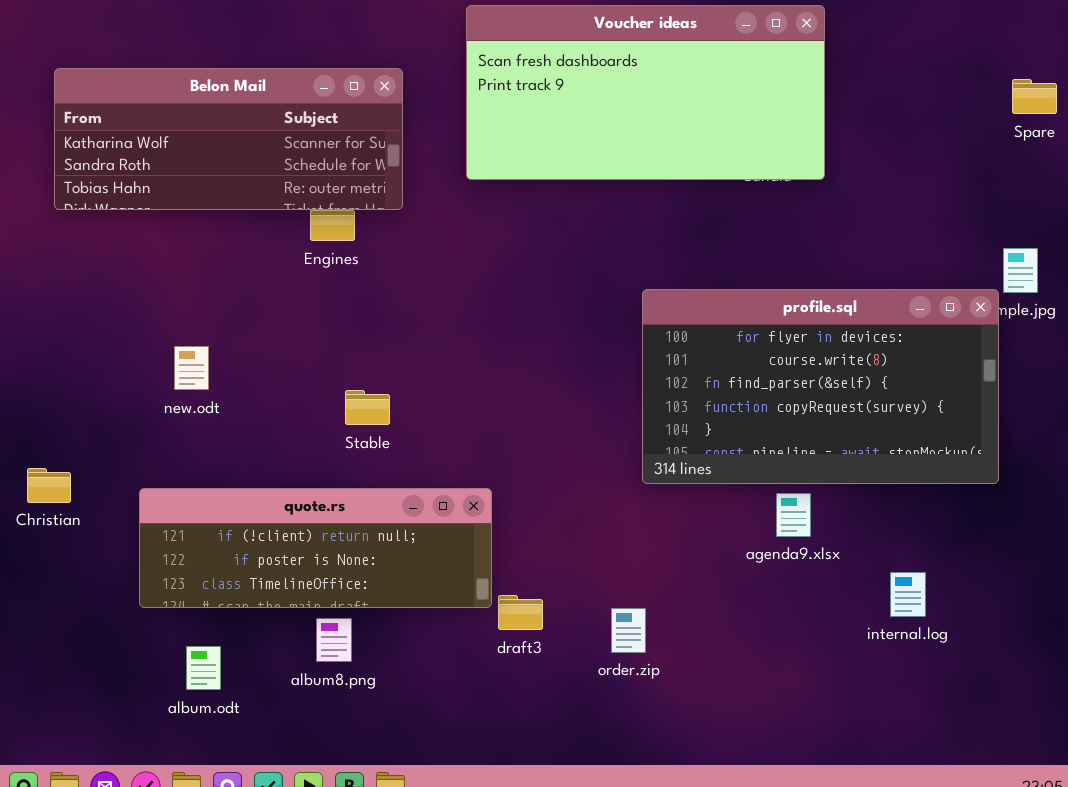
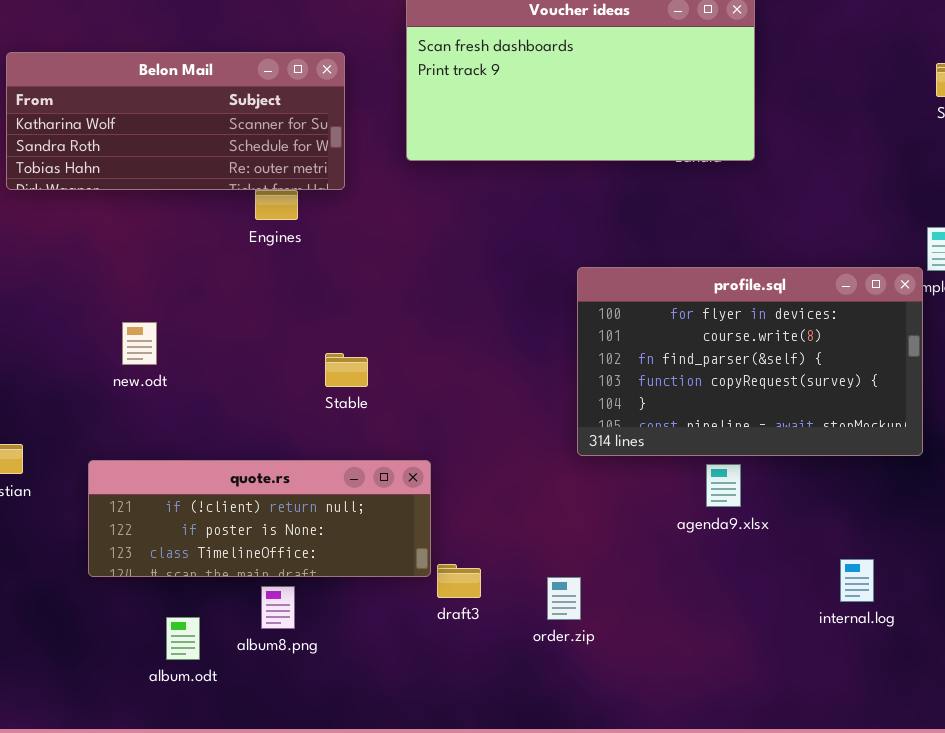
Stable: [345,390,390,425] -> [325,353,368,387], moved
internal.log: [890,572,926,617] -> [840,559,874,602], moved
album.odt: [186,646,221,690] -> [166,617,200,660], moved

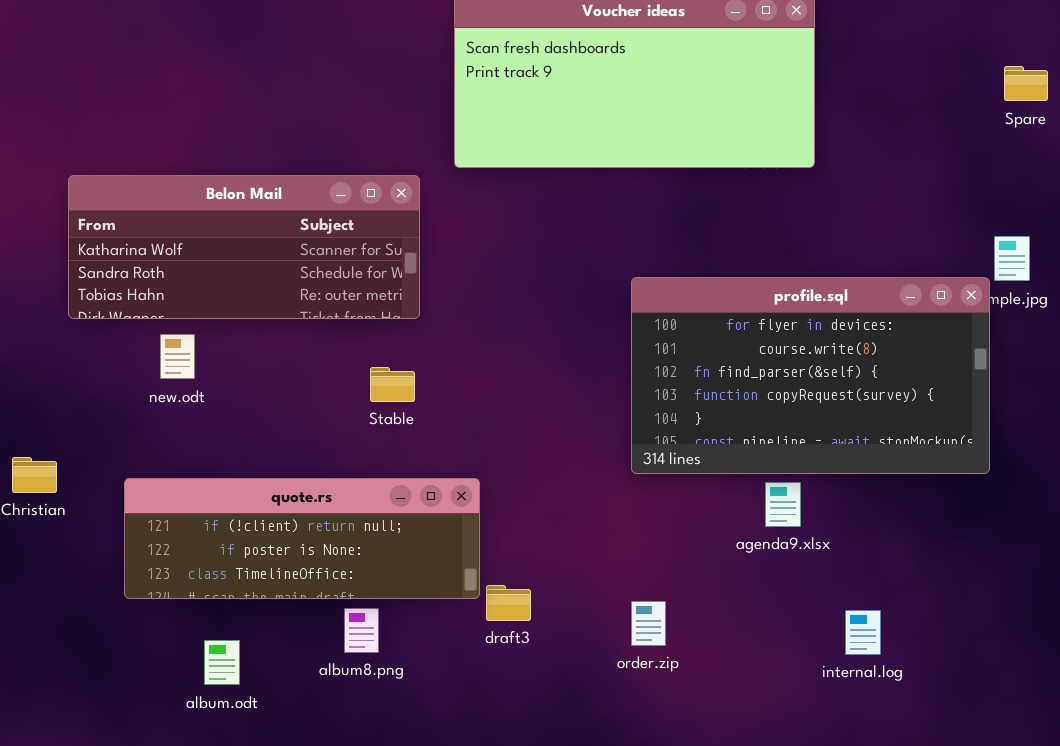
Belon Mail: [6,52,345,190] -> [68,175,420,319], moved
internal.log: [840,559,874,602] -> [845,610,881,655], moved
order.zip: [547,577,581,620] -> [631,601,666,646], moved
album8.png: [261,586,295,629] -> [344,608,379,653], moved

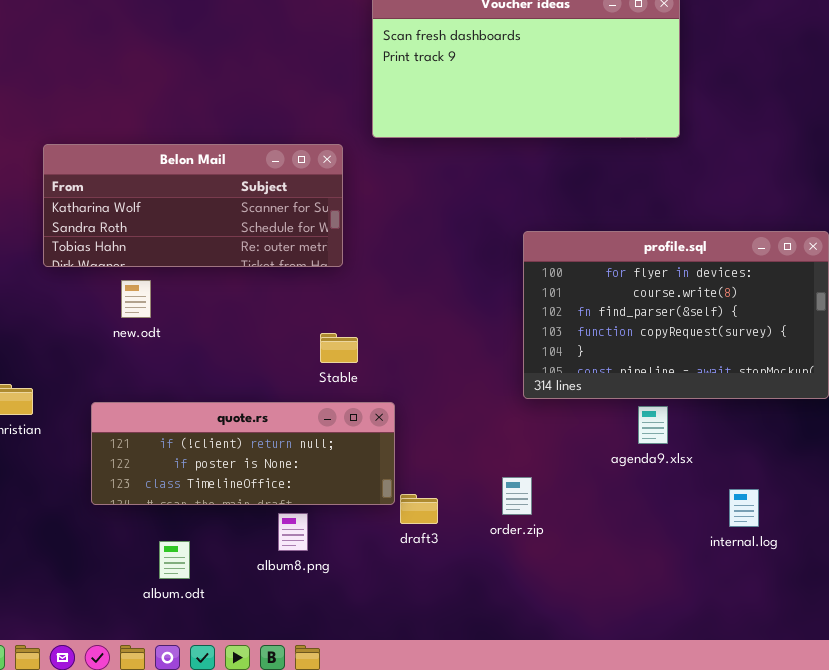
Stable: [370,367,415,402] -> [320,333,358,363], moved
order.zip: [631,601,666,646] -> [502,477,532,515], moved
internal.log: [845,610,881,655] -> [729,489,759,527], moved

